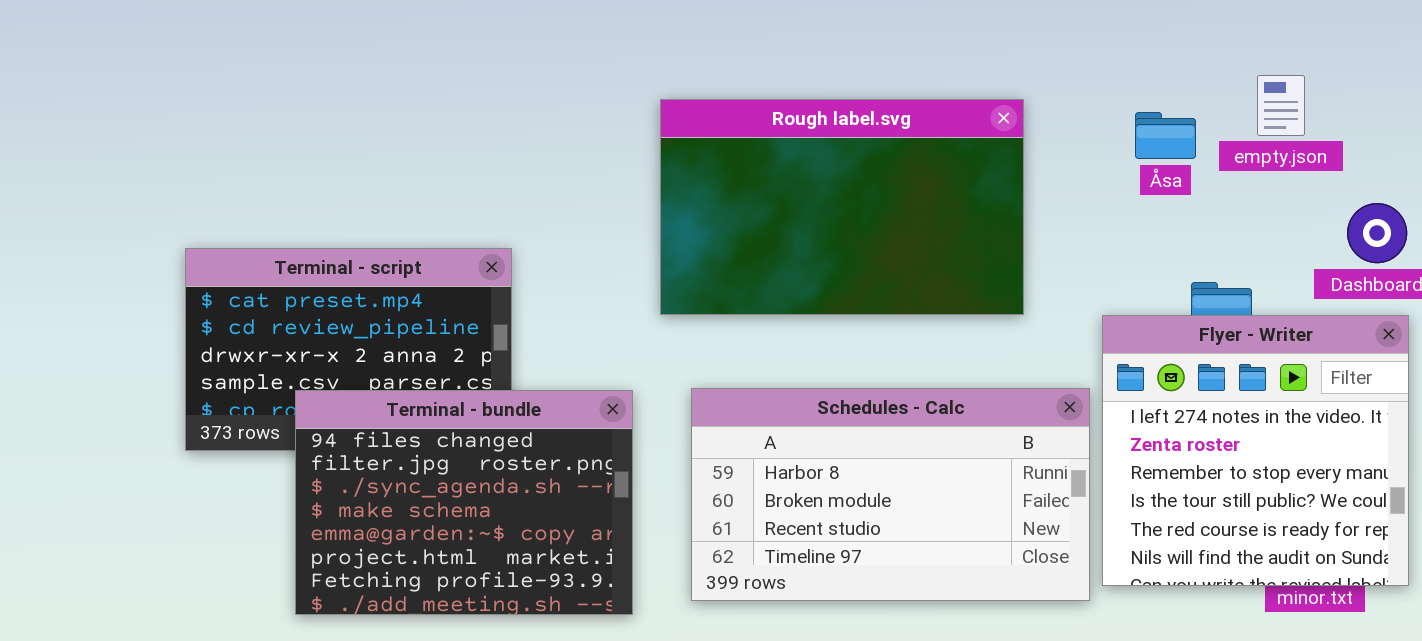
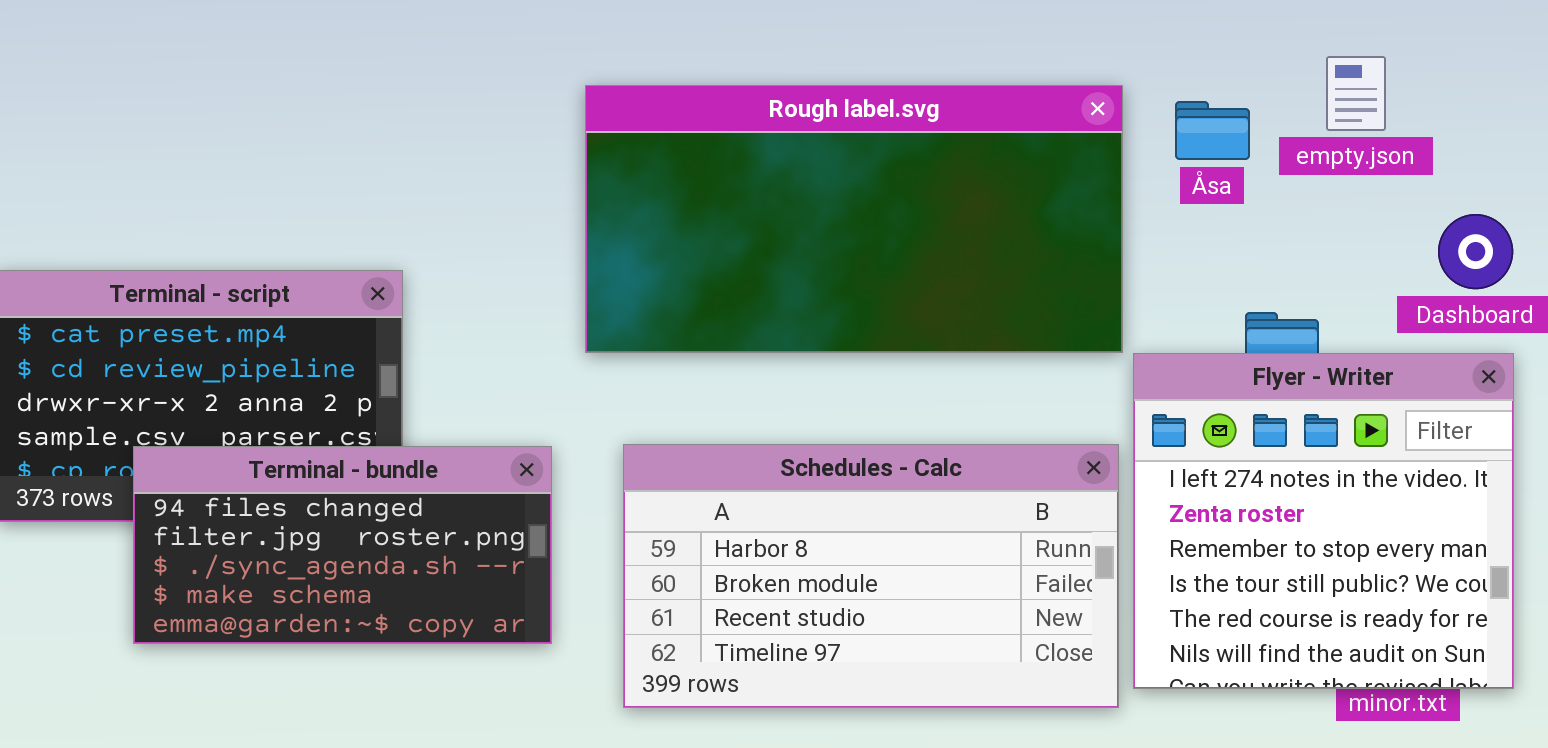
Rough label.svg: [660,99,1024,315] -> [585,85,1123,353], resized
Terminal - bundle: [295,390,633,615] -> [133,446,552,644], resized

